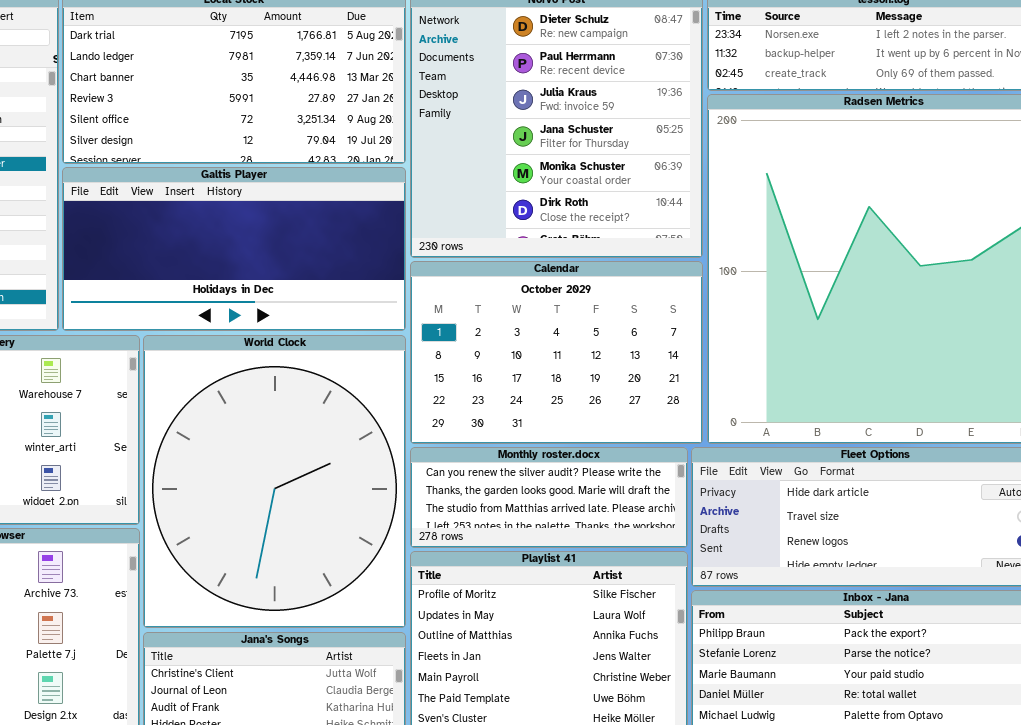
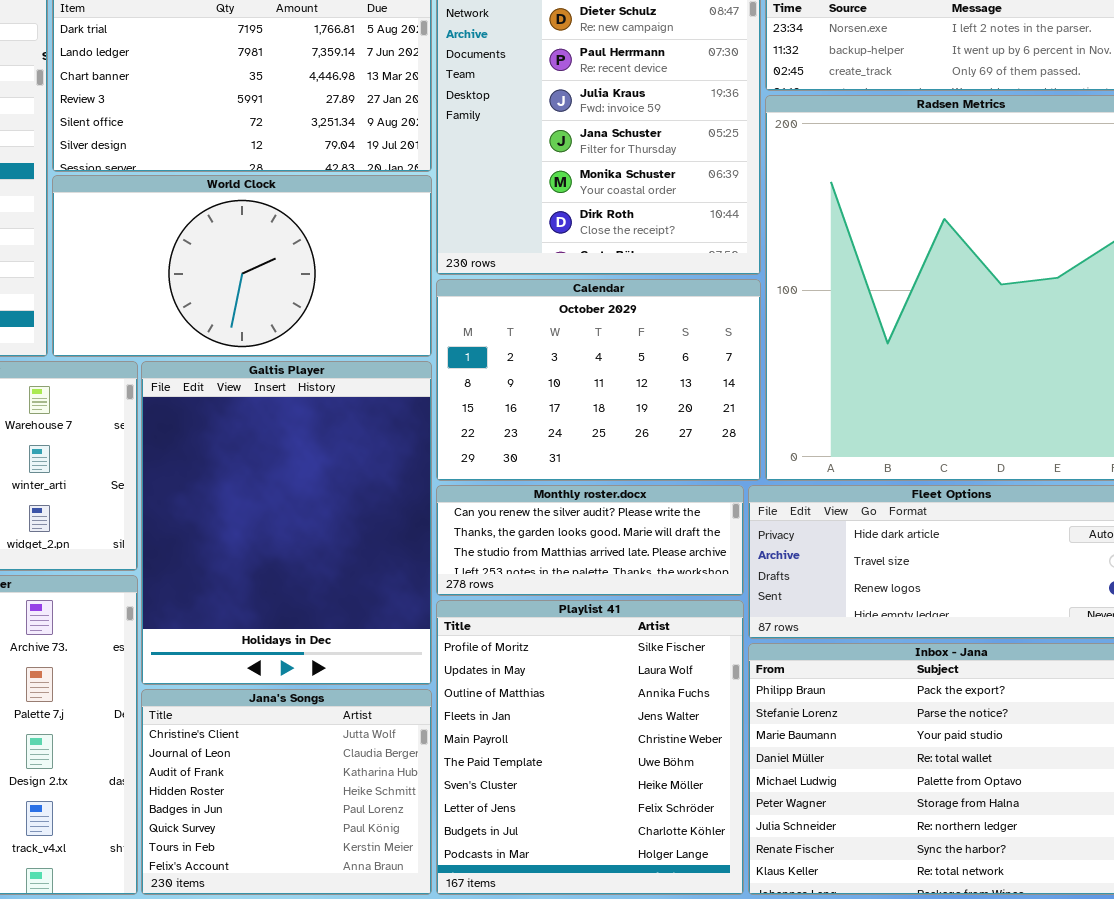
Galtis Player: [62,167,406,331] -> [141,361,432,685], moved, resized
World Clock: [143,335,406,628] -> [52,175,432,357], moved, resized

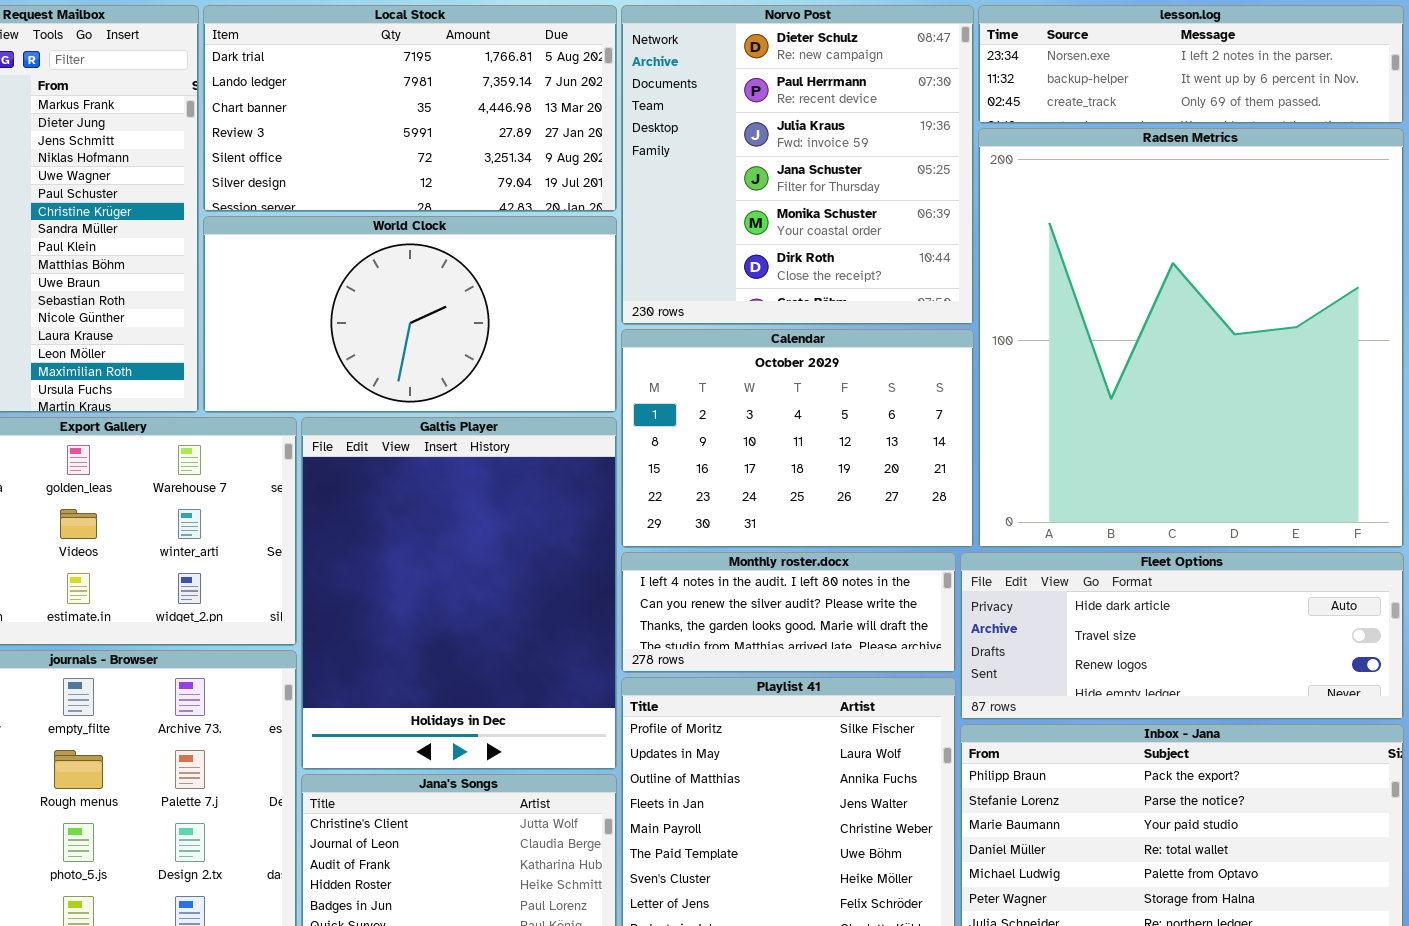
Monthly roster.docx: [436,485,744,596] -> [621,552,956,673], scrolled up 1 row

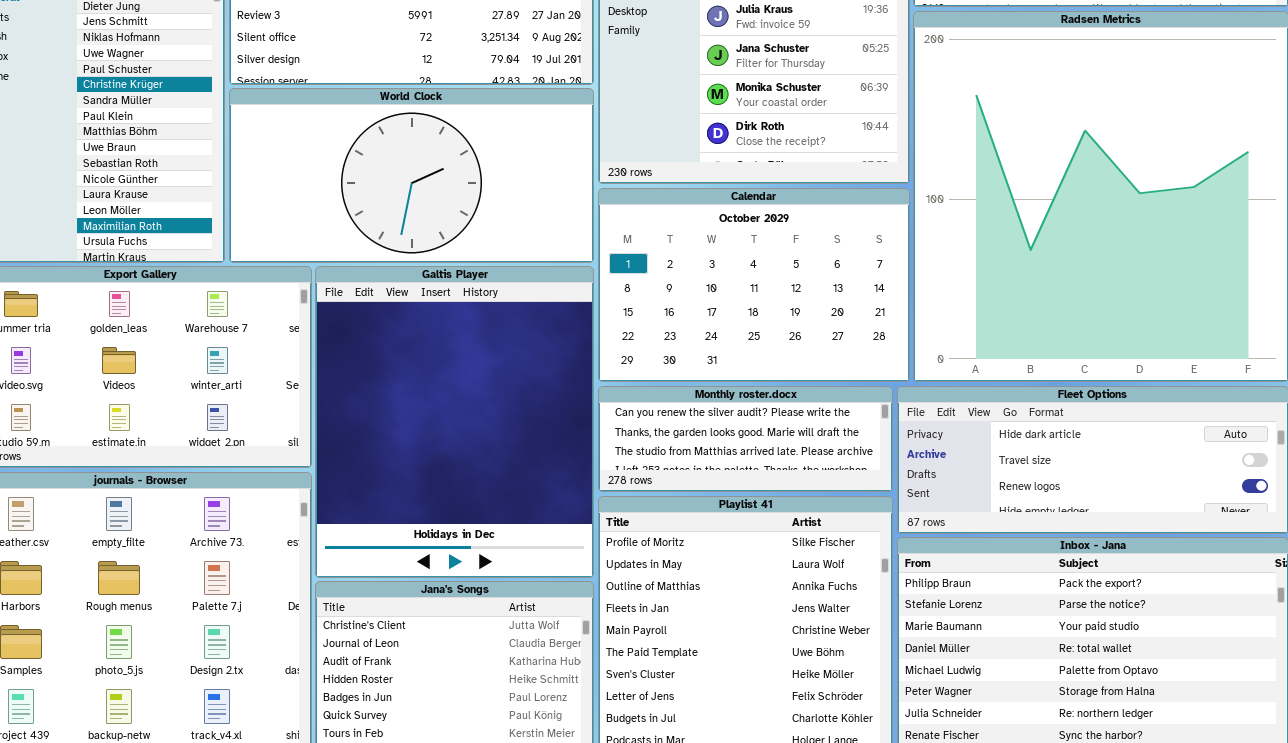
Monthly roster.docx: [621,552,956,673] -> [598,386,893,492], scrolled down 1 row

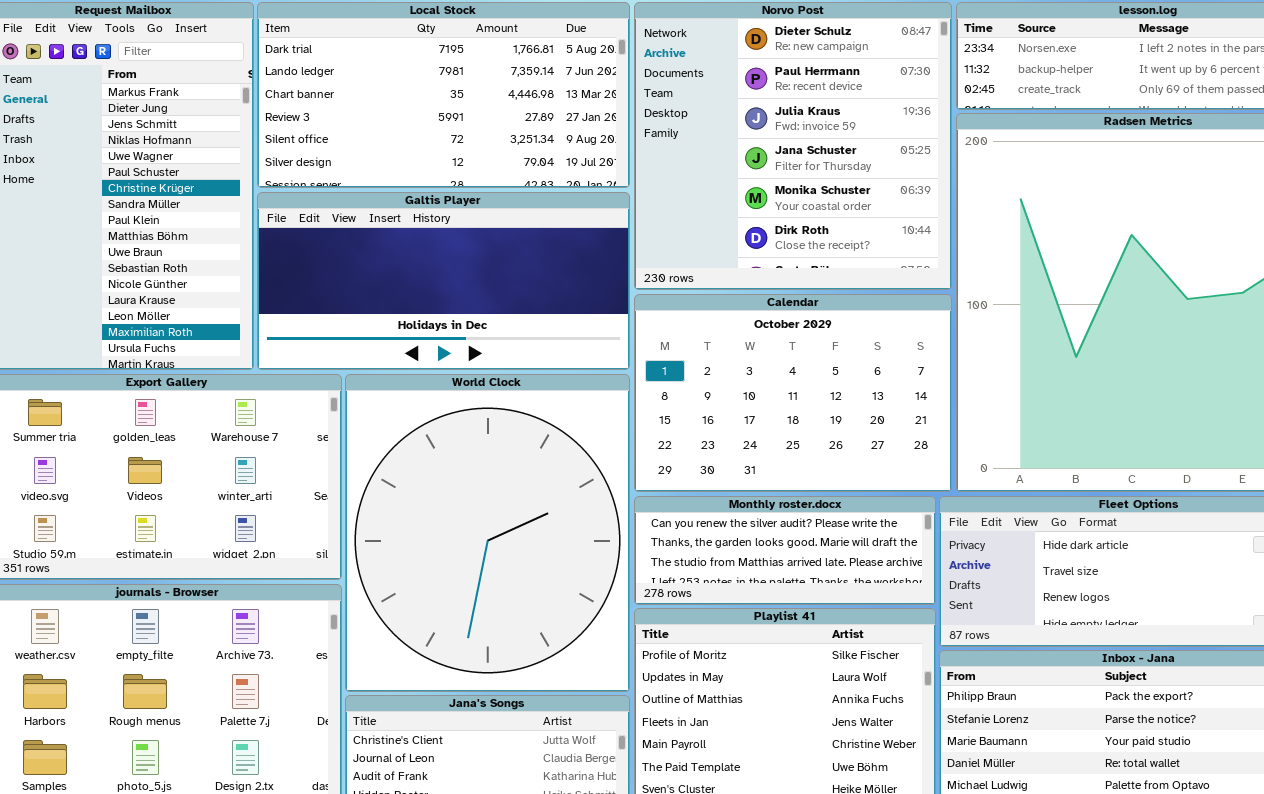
World Clock: [229,88,594,263] -> [345,374,630,692], moved, resized
Galtis Player: [315,266,594,578] -> [257,192,630,370], moved, resized

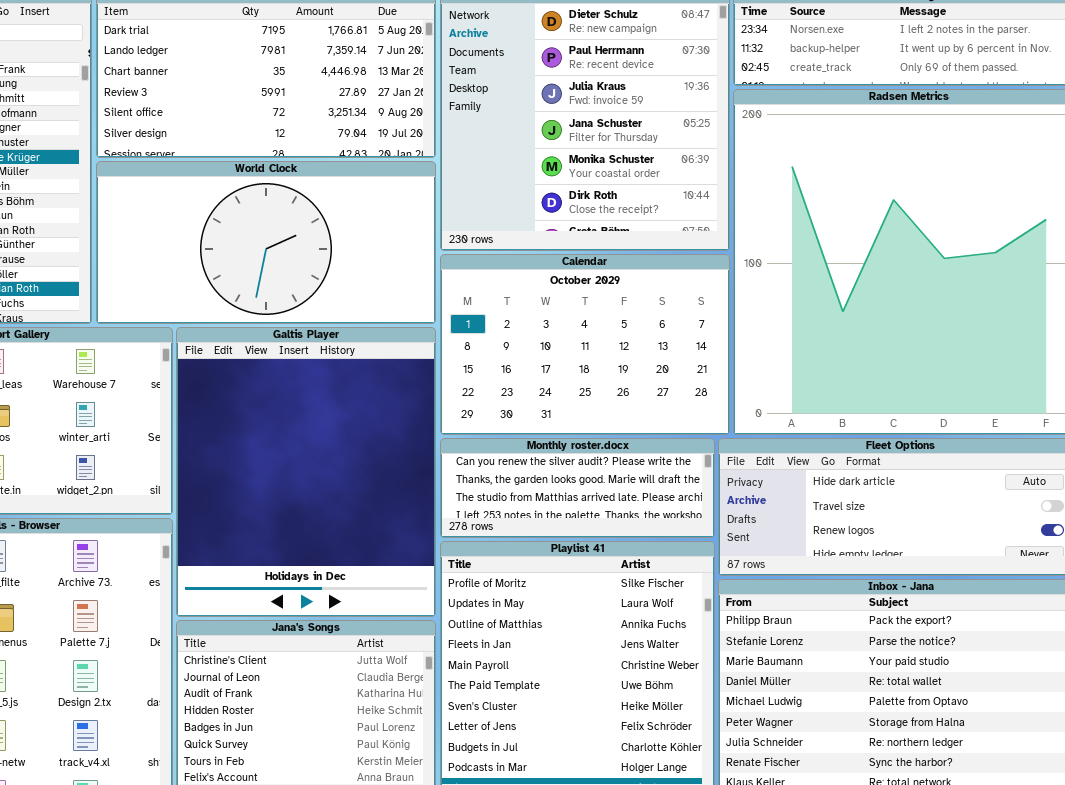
Galtis Player: [257,192,630,370] -> [176,327,436,617], moved, resized
World Clock: [345,374,630,692] -> [96,161,436,324], moved, resized

